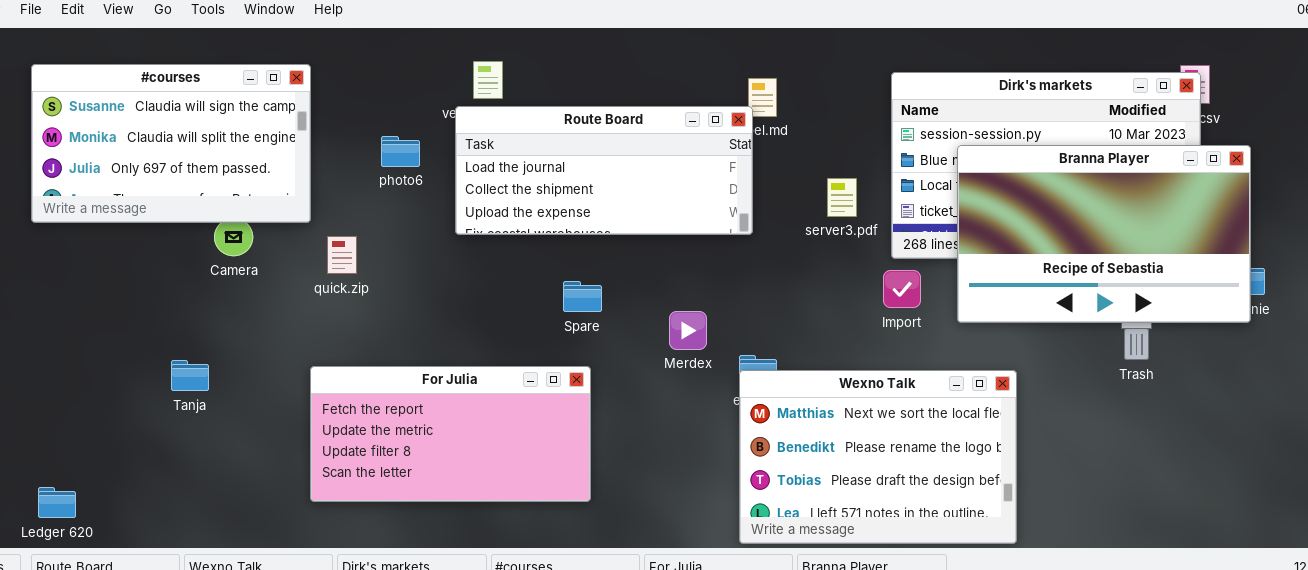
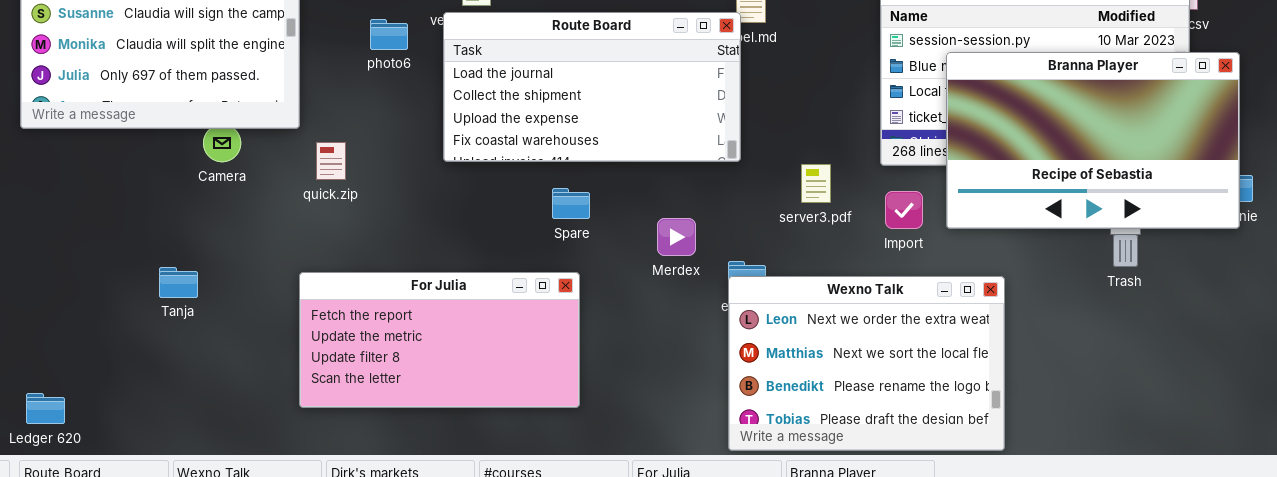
Route Board: [455,106,753,235] -> [443,12,741,162], resized
photo6: [381,136,420,167] -> [370,19,408,50], moved
server3.pdf: [827,178,857,217] -> [801,164,831,203], moved
Import: [883,270,921,308] -> [885,191,923,229], moved
Wexno Talk: [739,370,1017,544] -> [728,276,1005,451], scrolled up 1 row

